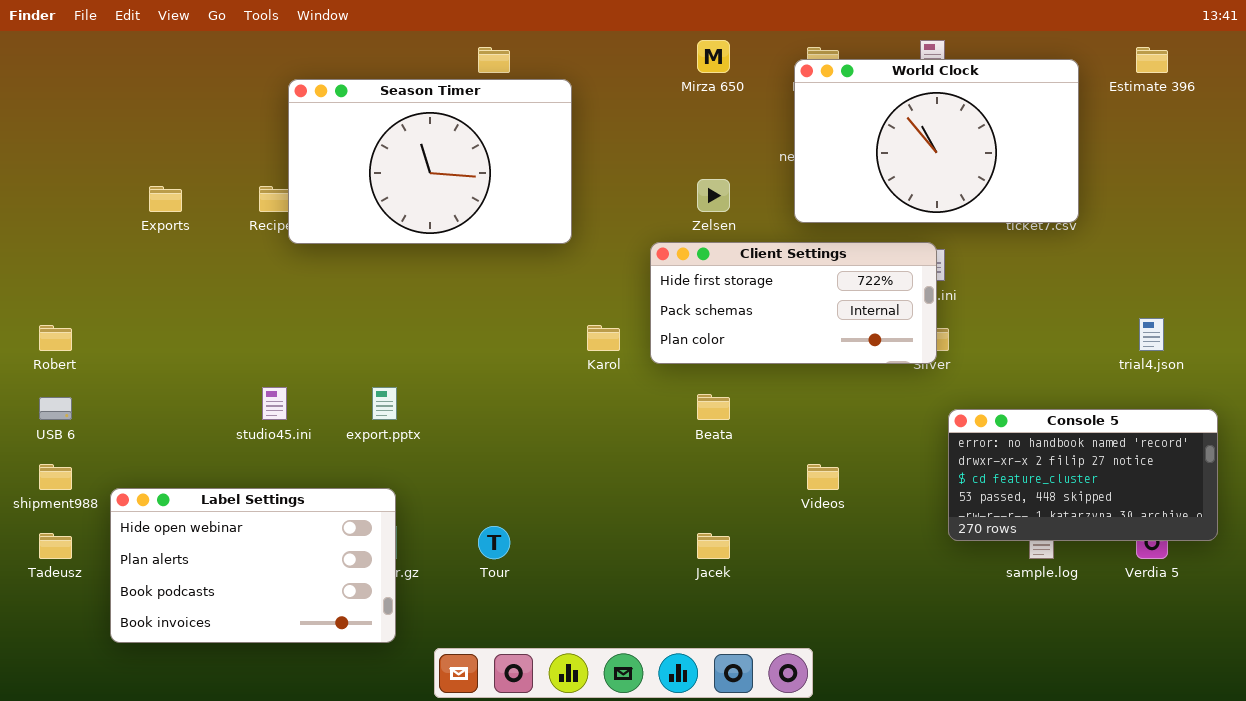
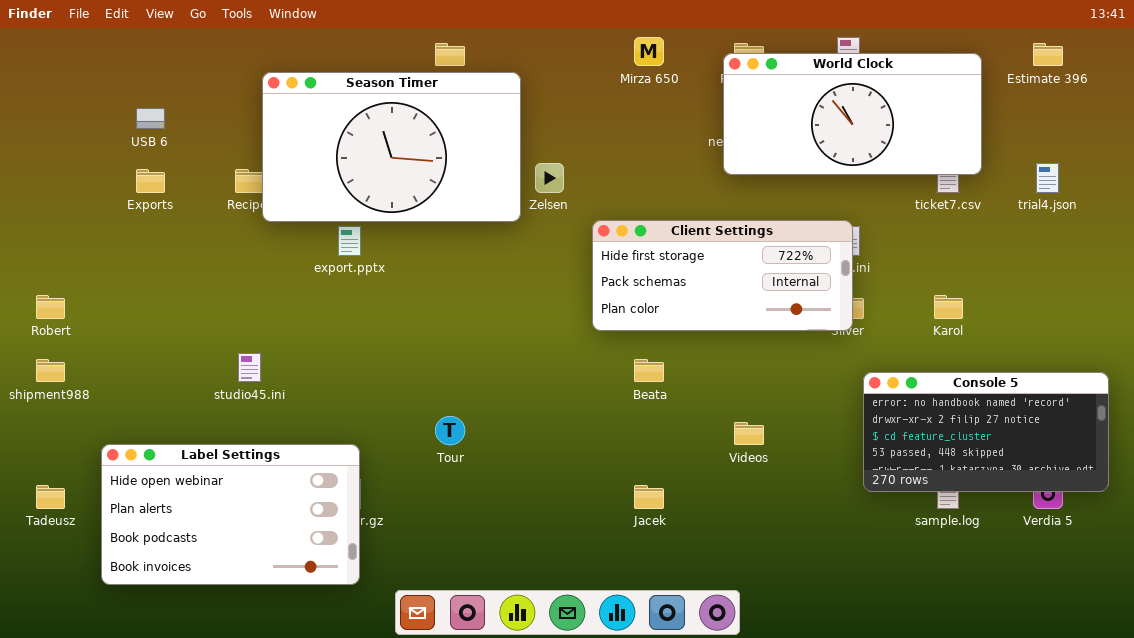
World Clock: [794,59,1079,223] -> [723,53,982,175], resized
Zelsen: [697,179,730,212] -> [535,163,564,193], moved
trial4.json: [1139,318,1164,351] -> [1036,163,1059,193], moved
Karol: [587,325,620,351] -> [934,295,963,319], moved
export.pptx: [372,387,397,420] -> [338,226,361,256], moved
USB 6: [39,397,72,420] -> [136,108,165,129], moved
shipment988: [39,464,72,490] -> [36,359,65,382], moved
Tour: [478,526,510,559] -> [435,416,465,445], moved

